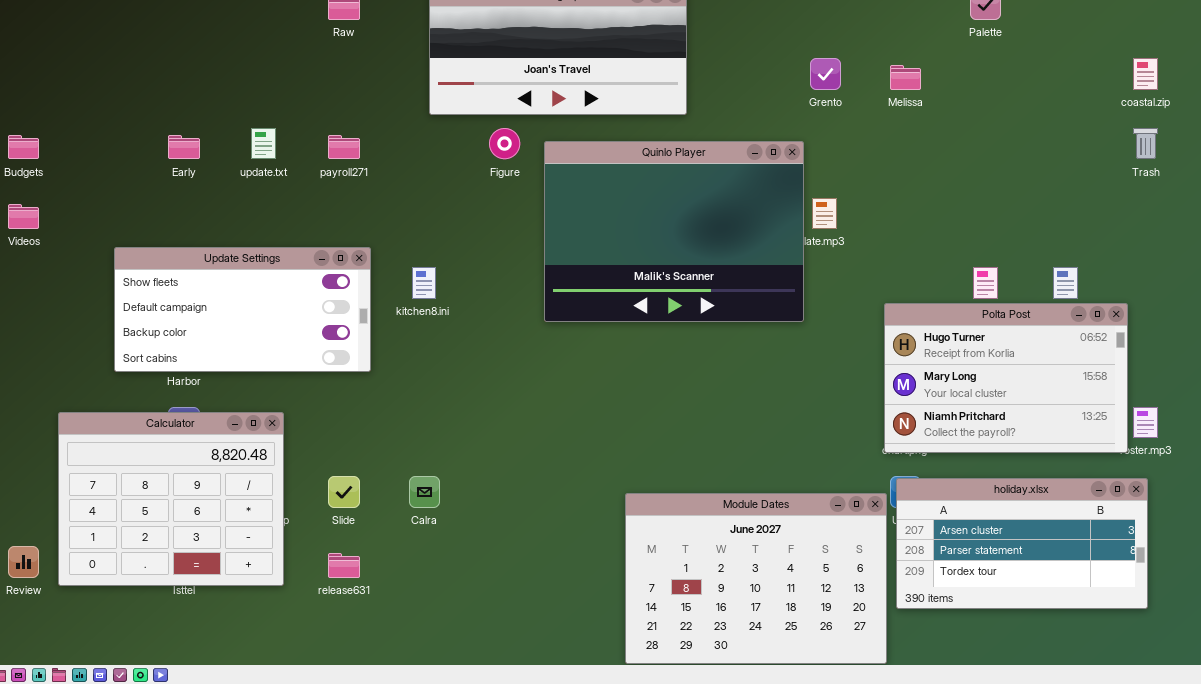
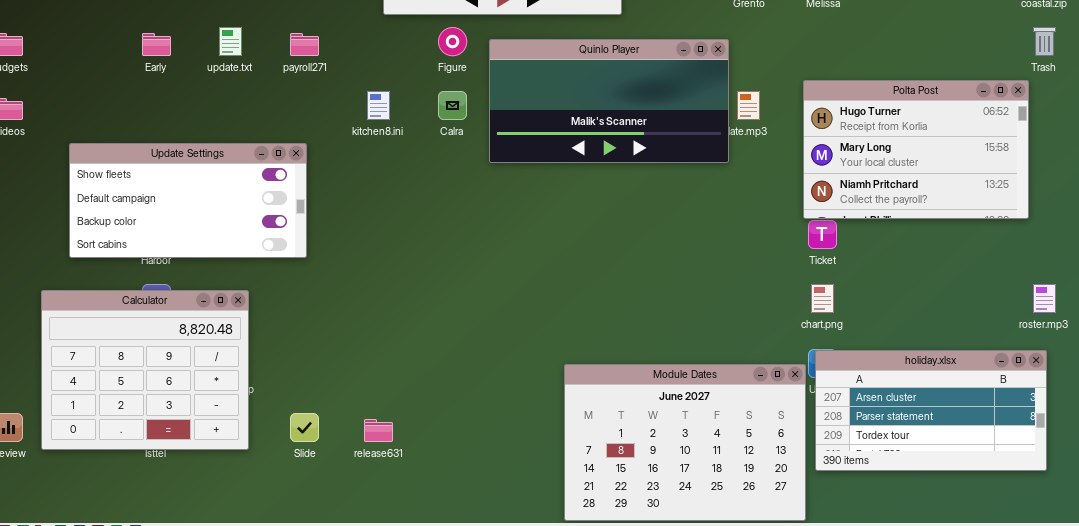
Quinlo Player: [544,141,804,322] -> [489,39,729,163], resized
Update Settings: [114,247,371,372] -> [69,143,307,258], moved
kitchen8.ini: [412,267,436,299] -> [367,91,390,120], moved
Polta Post: [884,303,1128,453] -> [803,80,1029,219], moved
Slide: [328,476,360,508] -> [290,413,319,442], moved
Calra: [409,476,440,508] -> [438,91,467,120], moved
release631: [328,553,360,578] -> [364,419,393,442], moved

